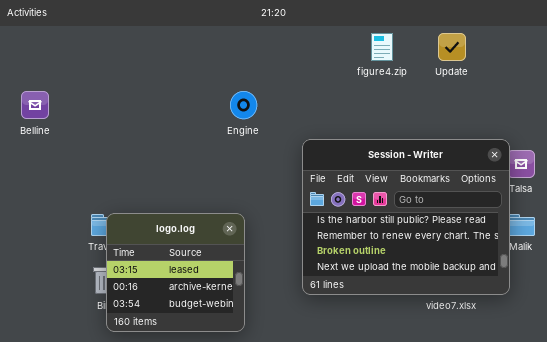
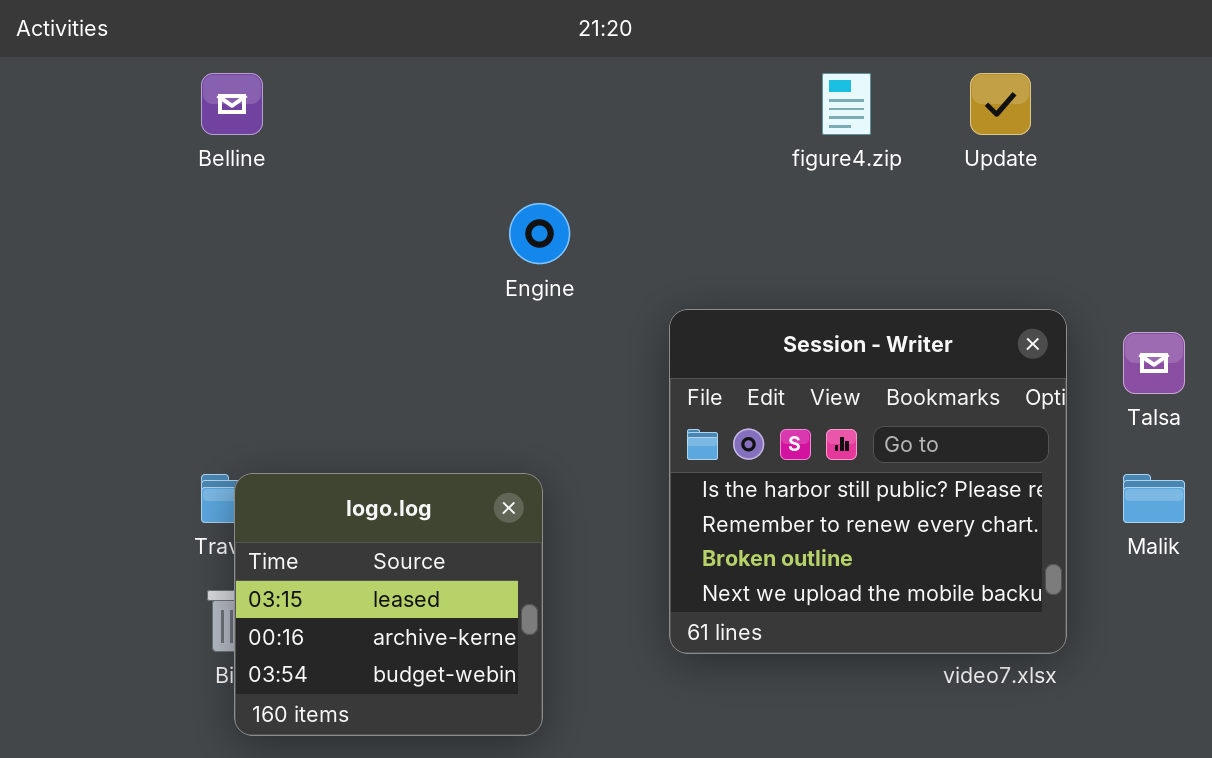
Belline: [21,91,49,119] -> [201,73,263,135], moved
Session - Writer: [302,139,510,295] -> [669,309,1067,654], resized

